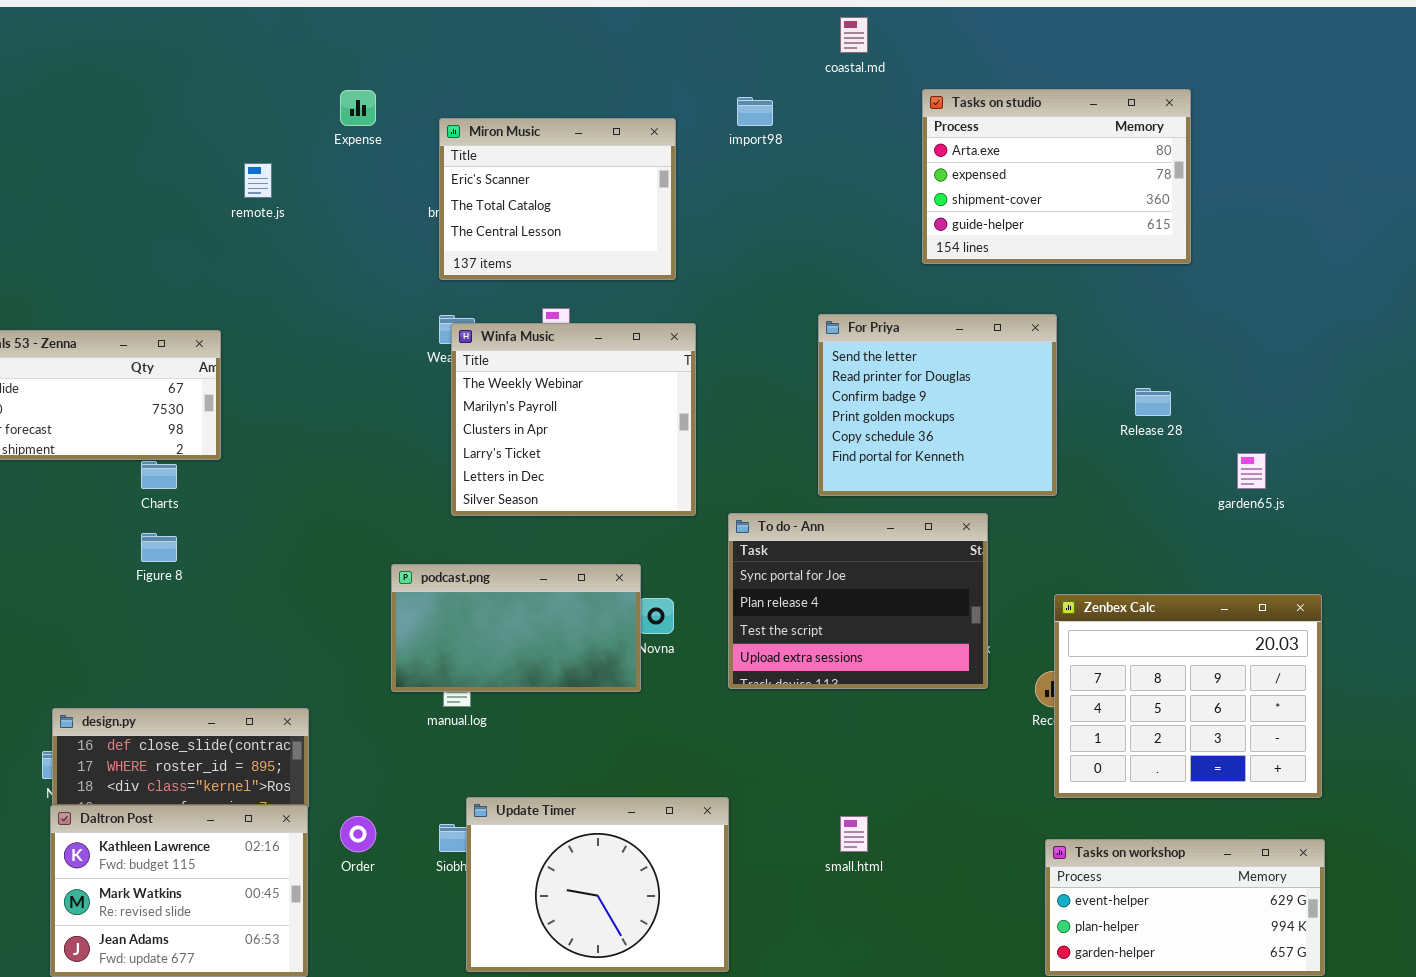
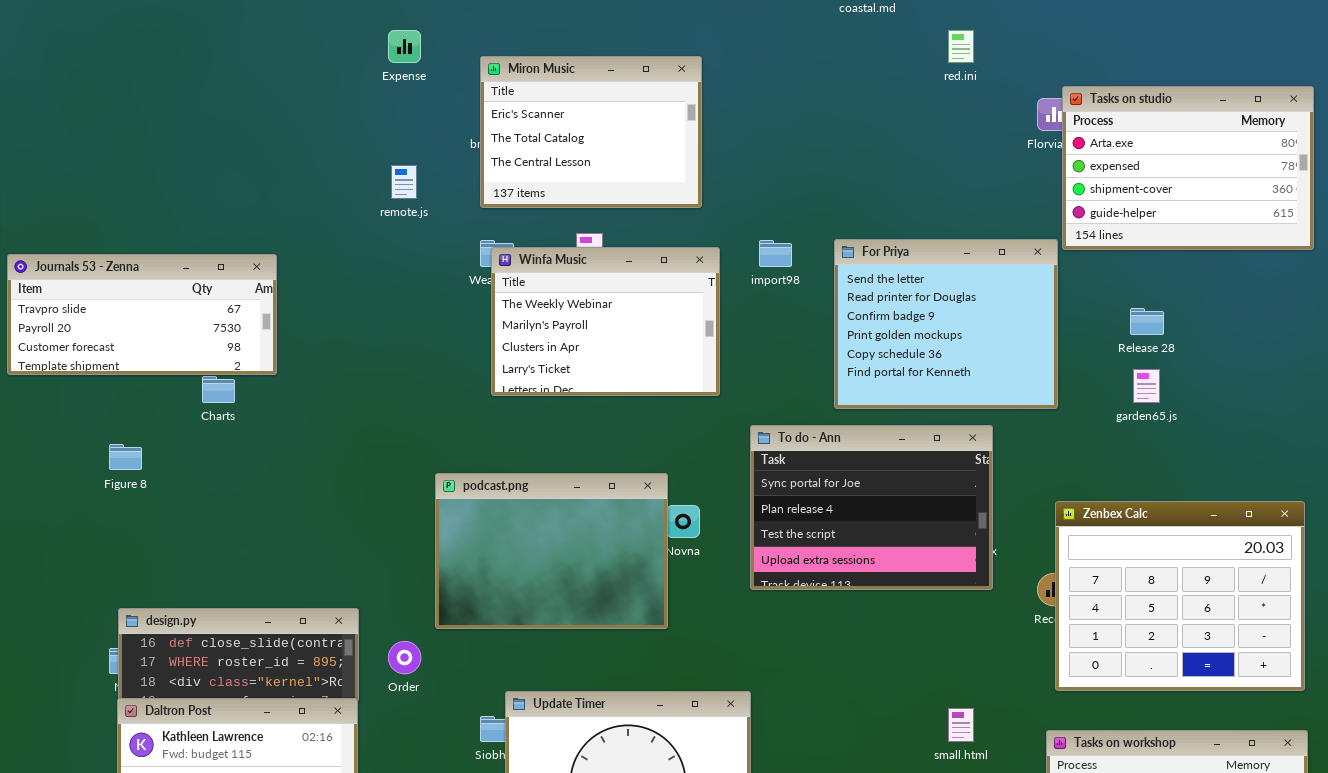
Tasks on studio: [922,89,1191,264] -> [1062,86,1314,250], moved
import98: [737,97,773,126] -> [759,240,792,267], moved
remote.js: [244,163,272,198] -> [391,165,417,199], moved
Winfa Music: [451,323,696,516] -> [491,247,720,396], resized
garden65.js: [1237,453,1266,489] -> [1133,369,1160,403], moved
Figure 8: [141,533,177,562] -> [109,444,142,470], moved
podcast.png: [391,564,641,692] -> [435,473,668,629], resized
Order: [340,816,376,852] -> [388,641,421,674], moved
small.html: [840,816,868,852] -> [948,708,974,742], moved

